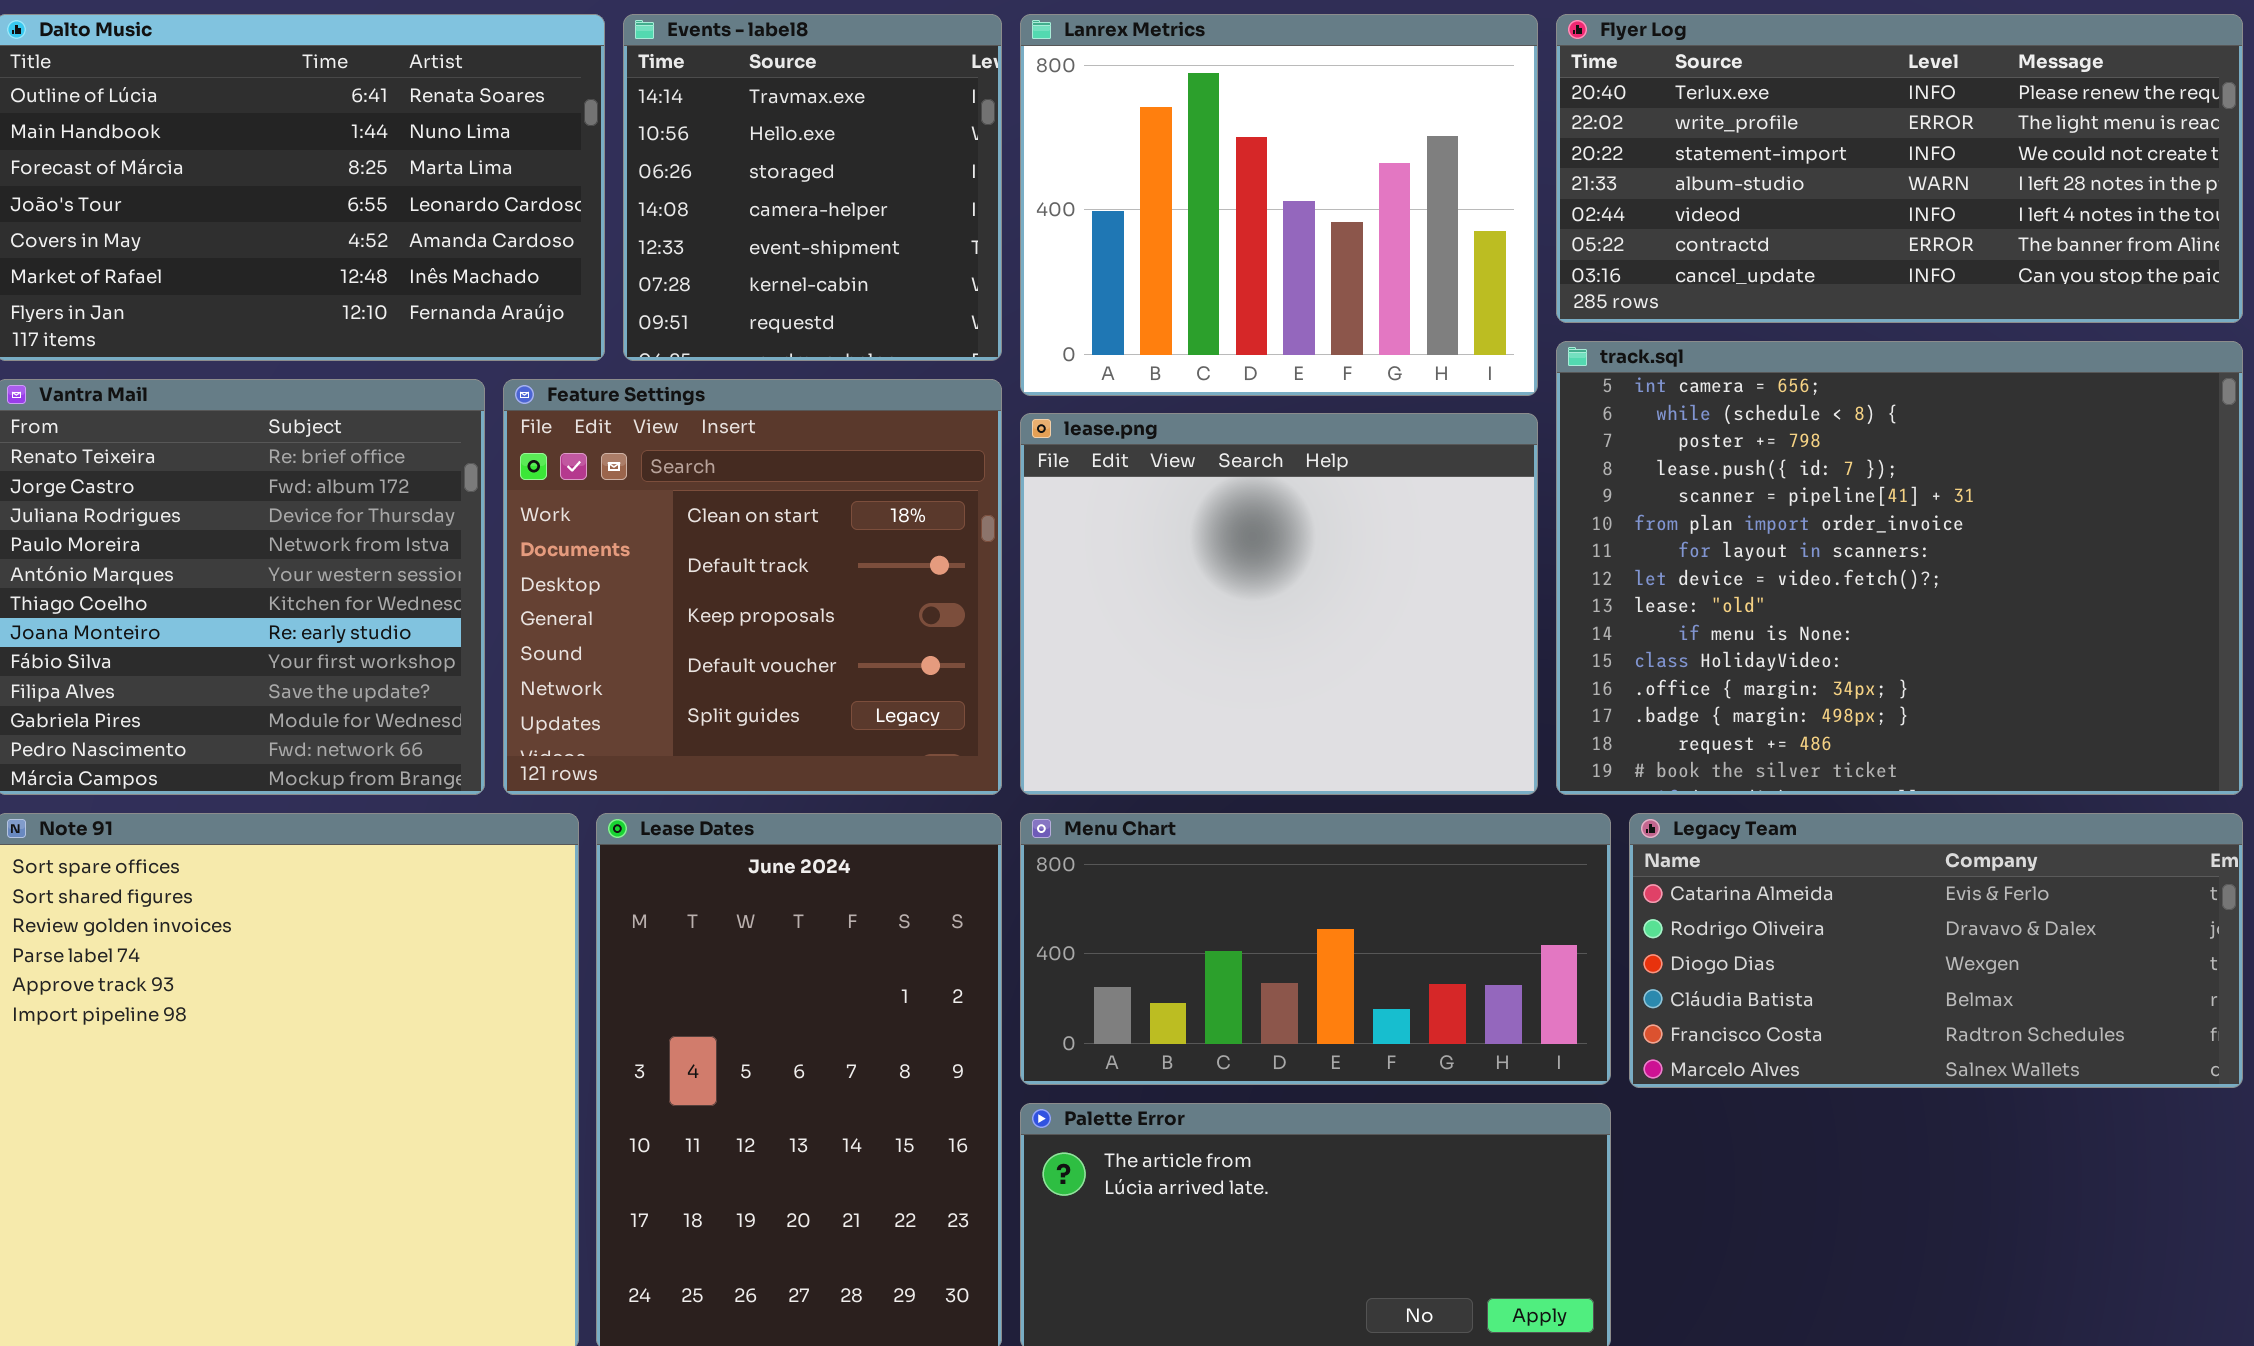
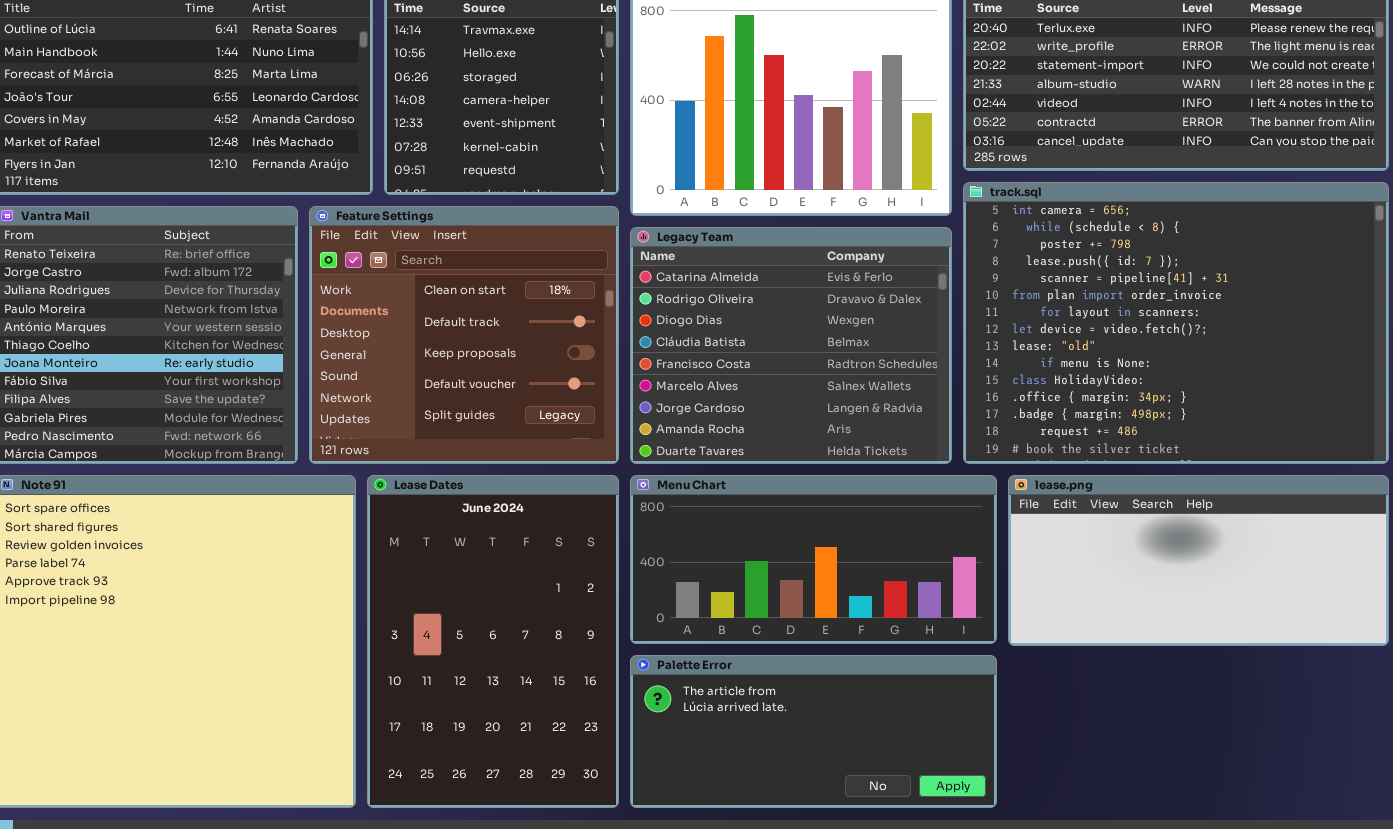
lease.png: [1020,413,1538,795] -> [1008,475,1389,646], moved, resized
Legacy Team: [1629,813,2243,1088] -> [630,227,952,464], moved, resized

